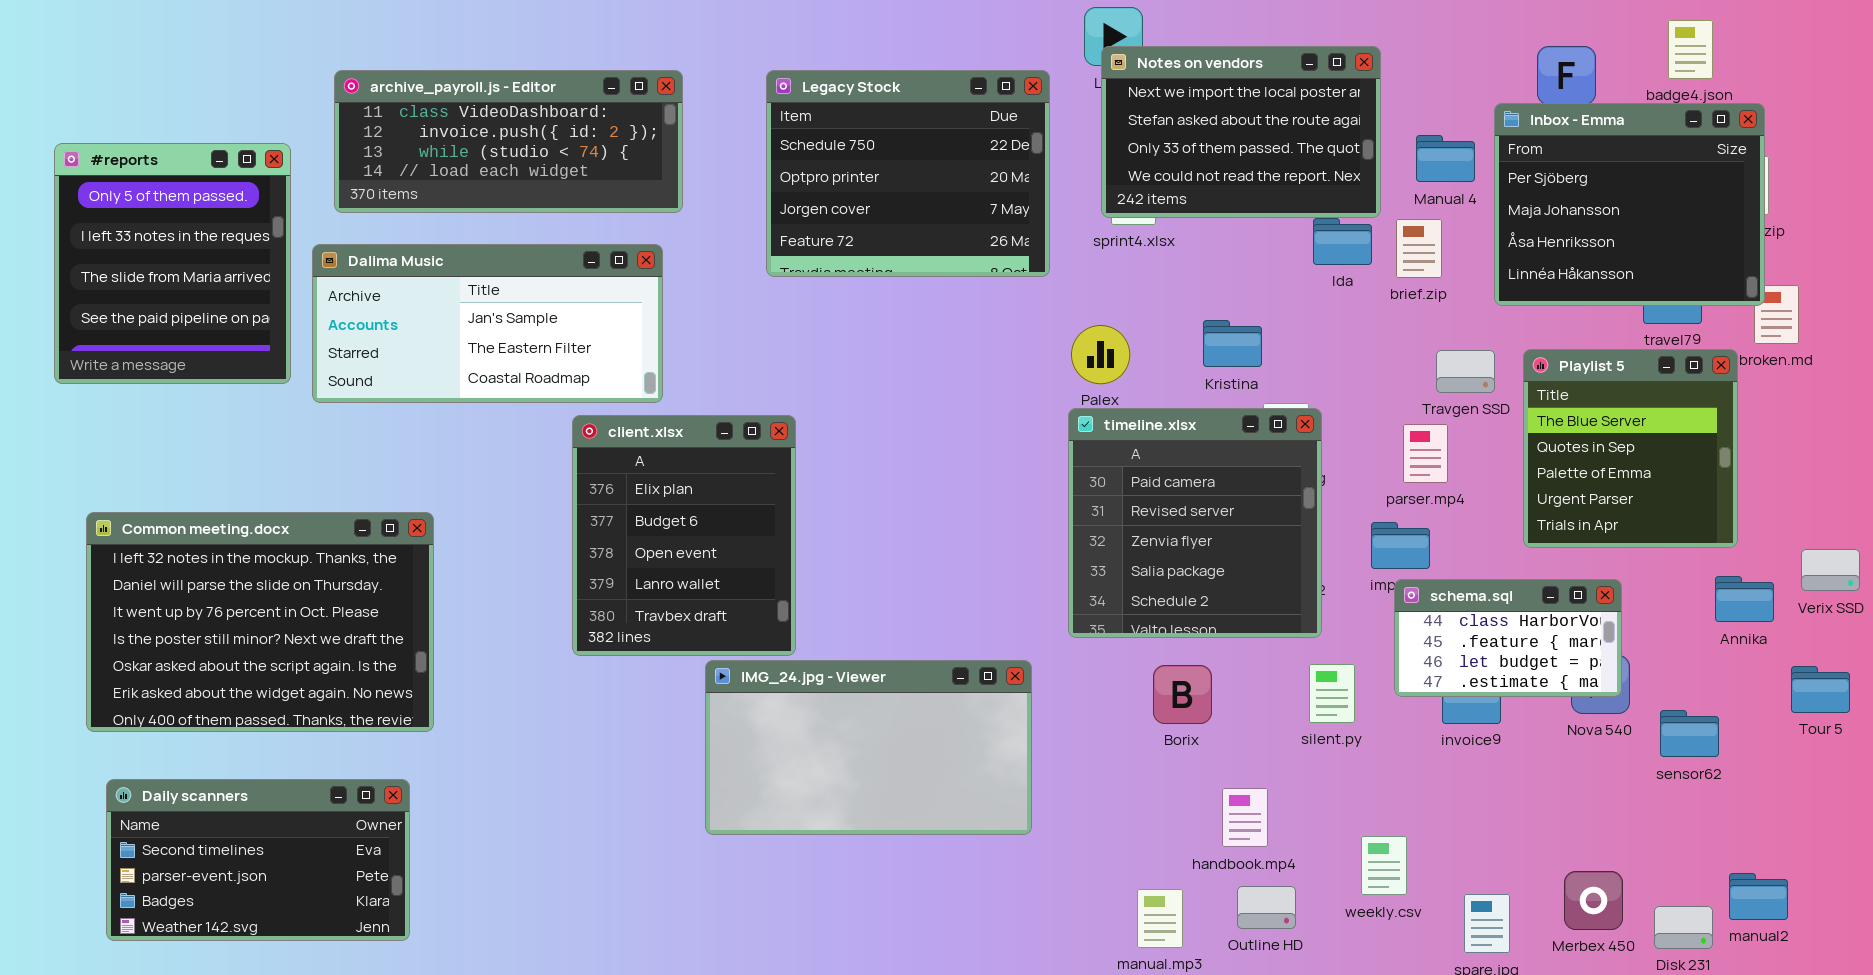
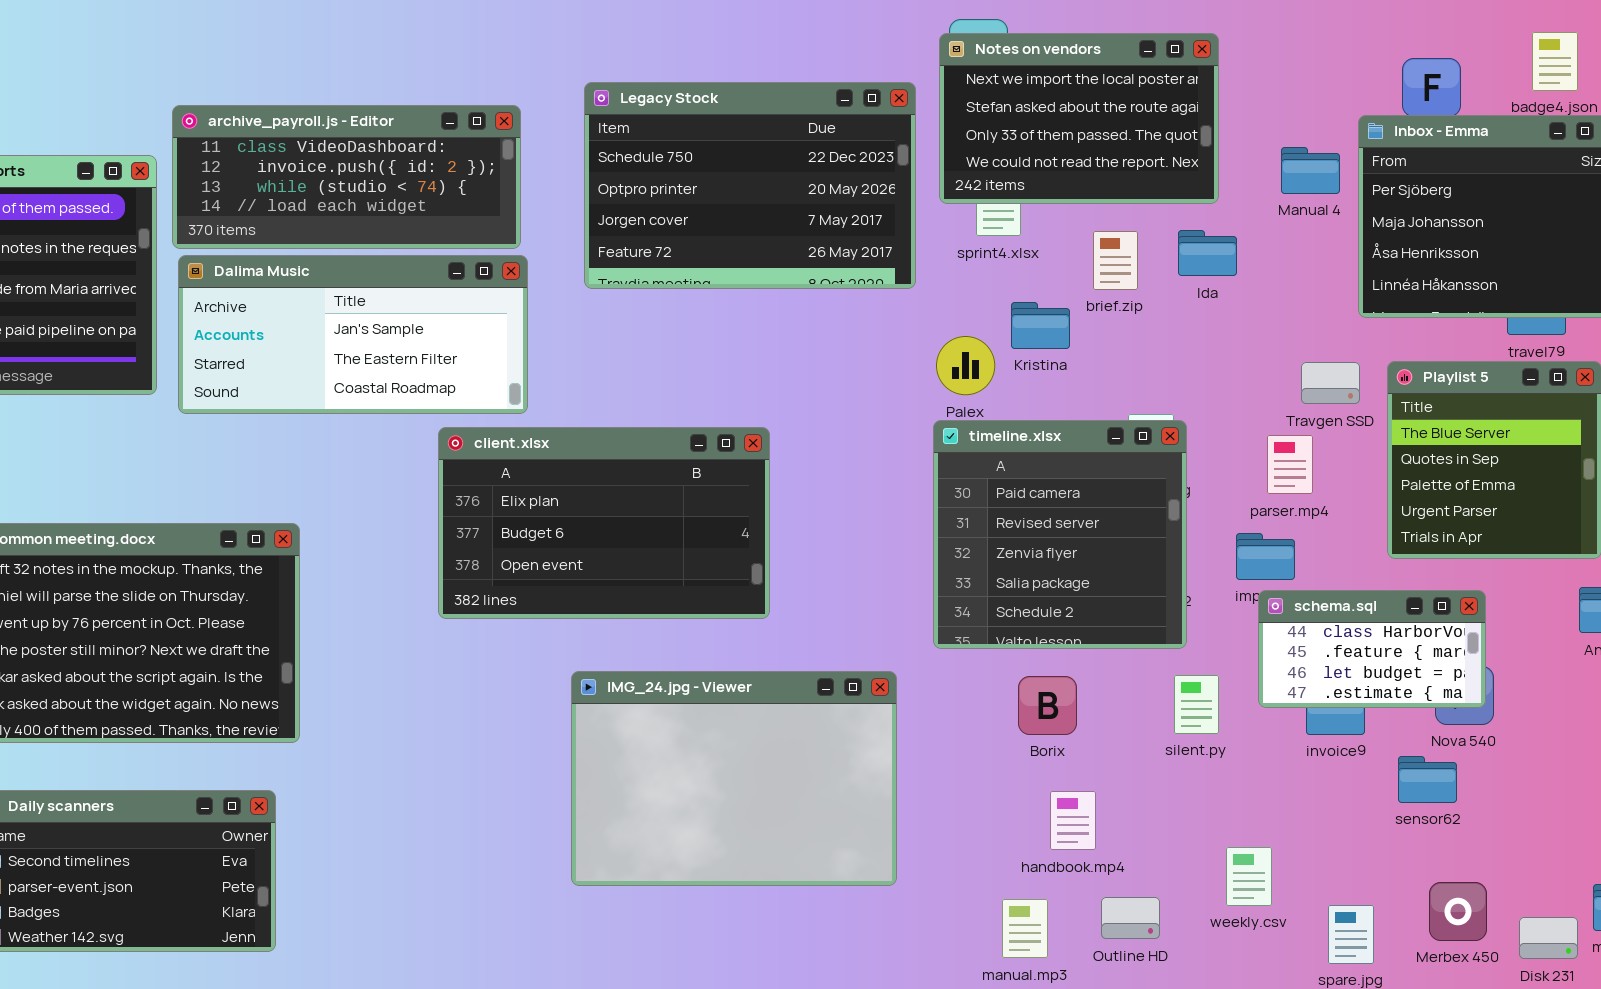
Notes on vendors: [1101,46,1381,218] -> [939,33,1219,204], moved
archive_payroll.js - Editor: [334,70,683,213] -> [172,105,521,249], moved
Legacy Stock: [766,70,1050,277] -> [584,82,916,289], resized
brief.zip: [1396,219,1442,278] -> [1093,231,1138,290], moved
Kristina: [1203,320,1262,367] -> [1011,302,1070,349], moved
client.xlsx: [572,415,796,656] -> [438,427,770,619], resized
IMG_24.jpg - Viewer: [705,660,1032,835] -> [571,671,897,886], resized
sensor62: [1660,710,1719,757] -> [1398,756,1457,803], moved
handbook.mp4: [1222,788,1268,847] -> [1050,791,1096,850], moved

